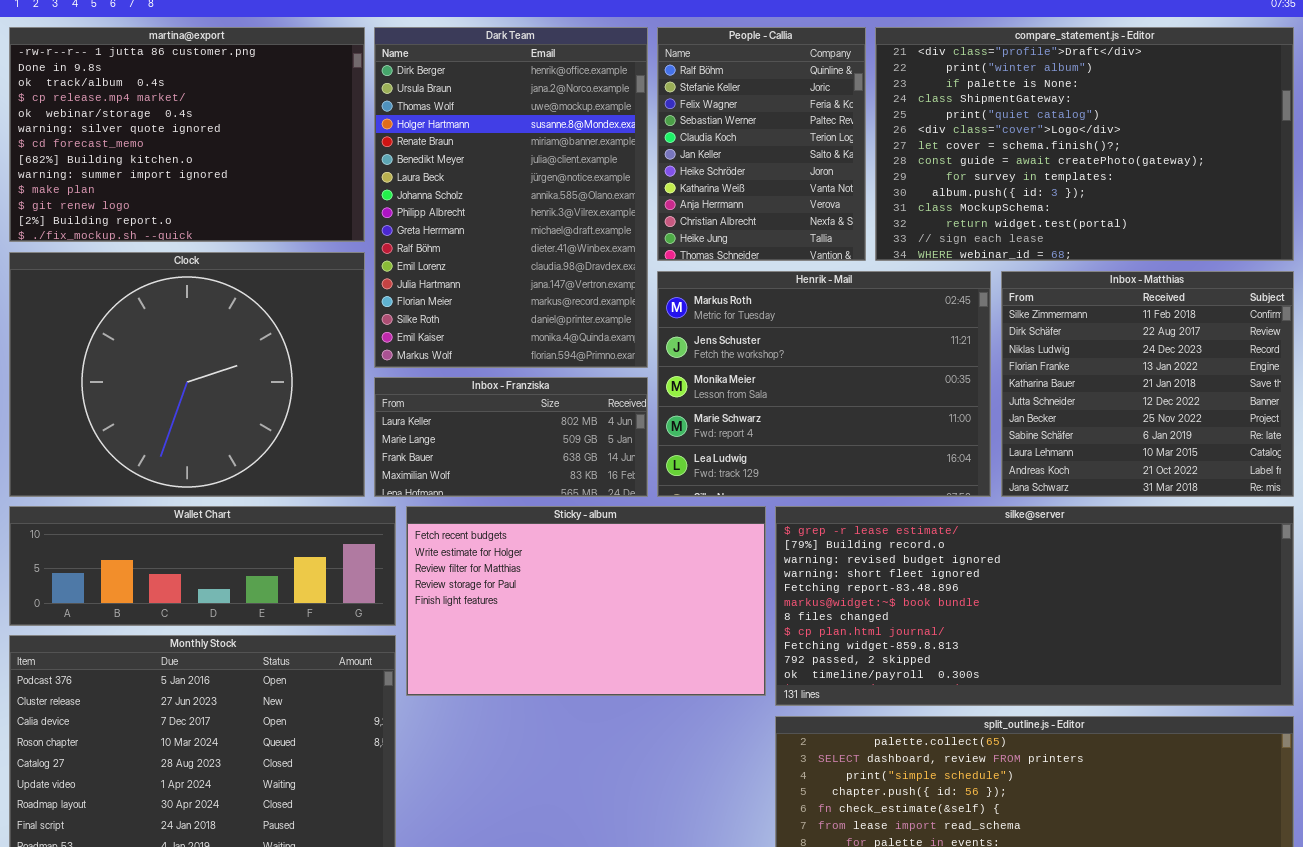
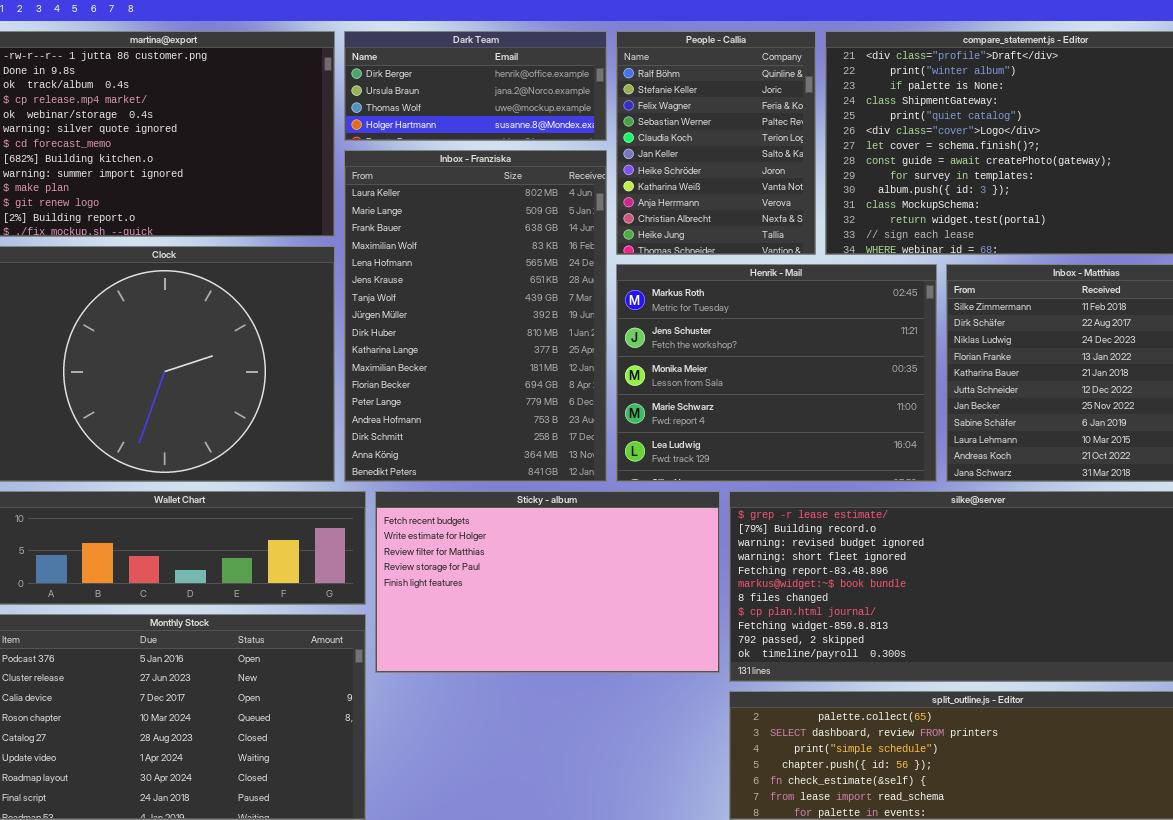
Dark Team: [374,27,648,368] -> [344,31,607,141], resized
Inbox - Franziska: [374,377,648,497] -> [344,150,607,482], resized

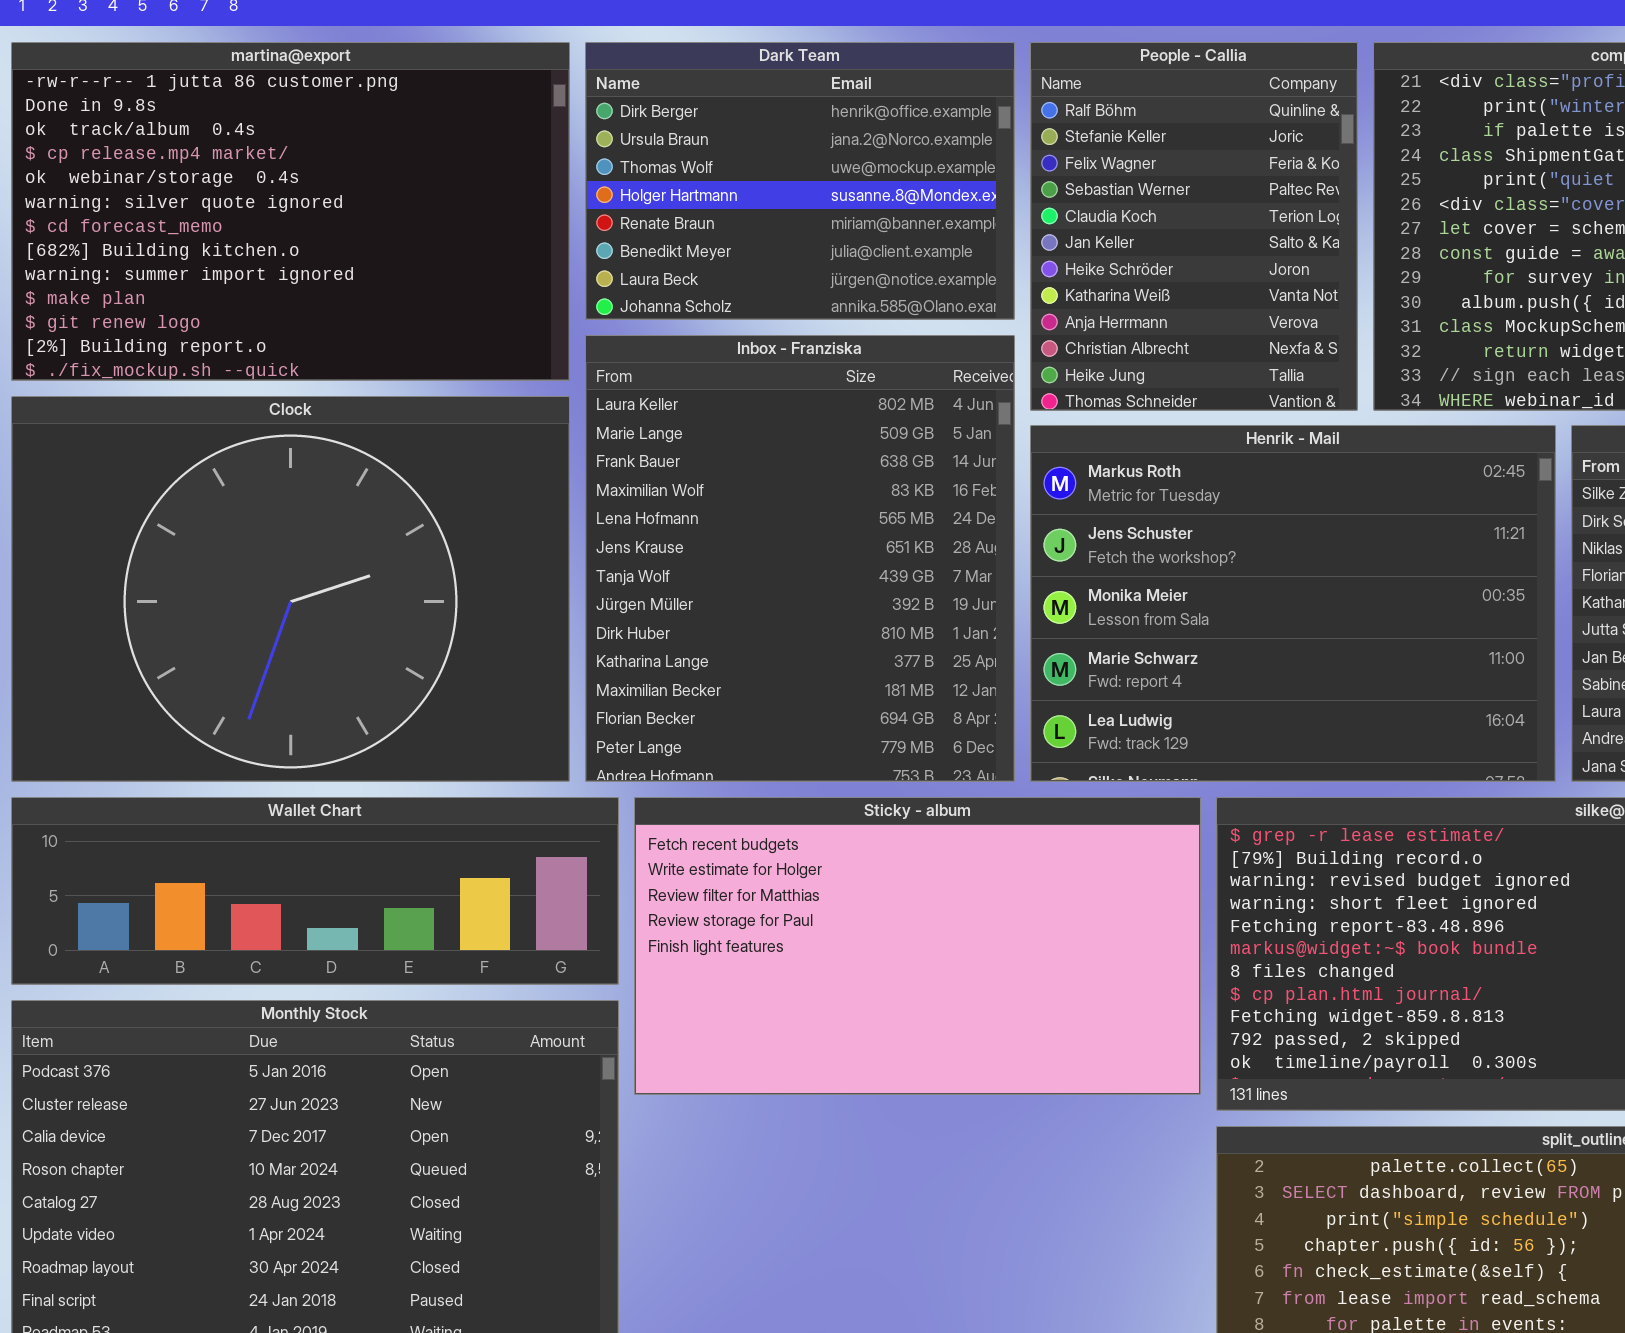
Dark Team: [344,31,607,141] -> [585,42,1015,320], resized
Inbox - Franziska: [344,150,607,482] -> [585,335,1015,782], resized

